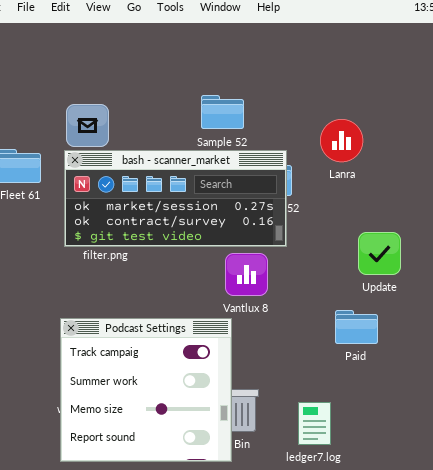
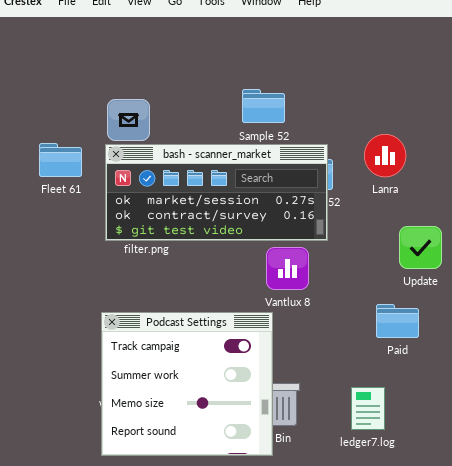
Lanra: [320,119,363,162] -> [364,134,406,177], moved
ledger7.log: [298,402,331,445] -> [351,387,385,430], moved

